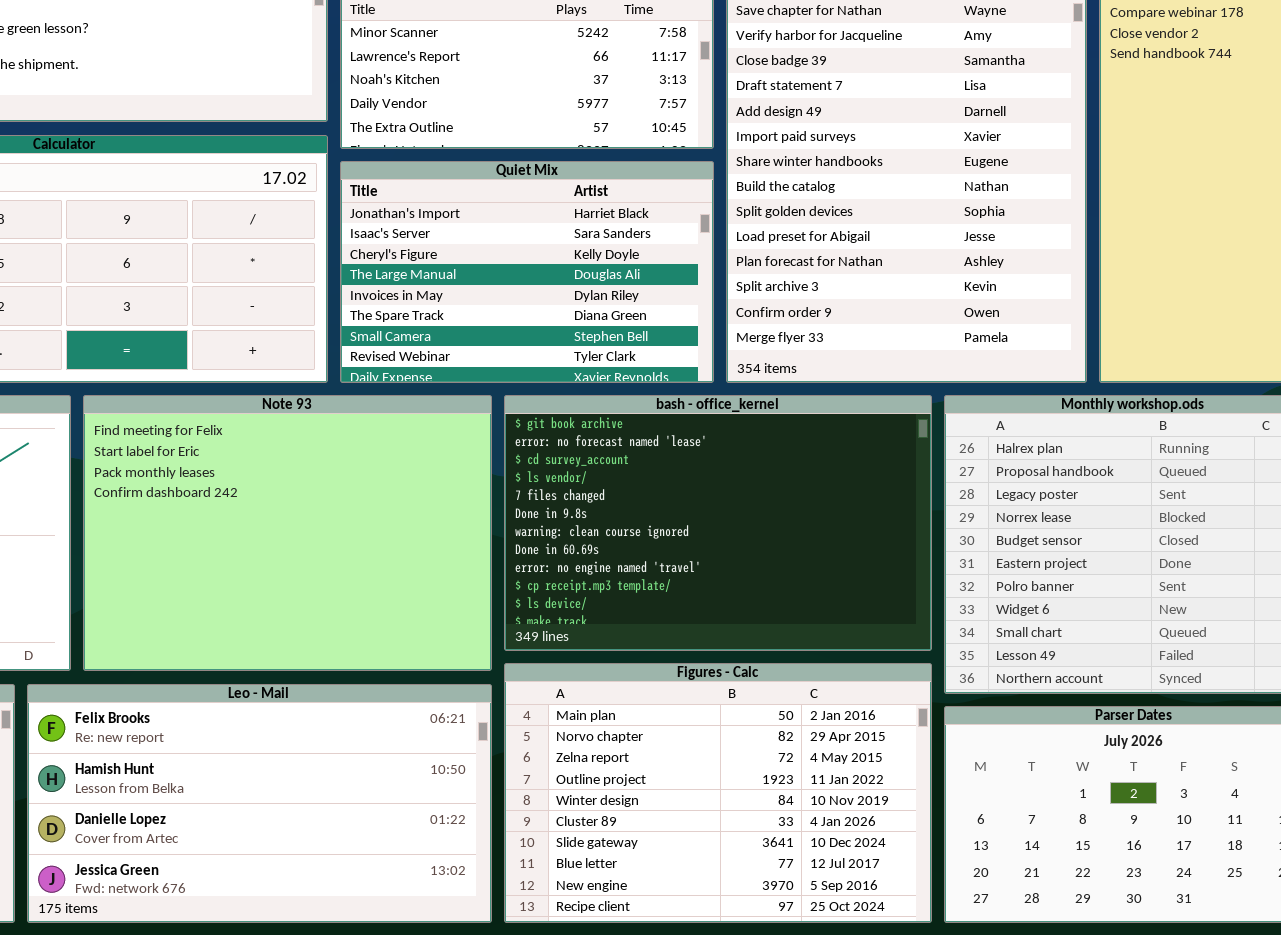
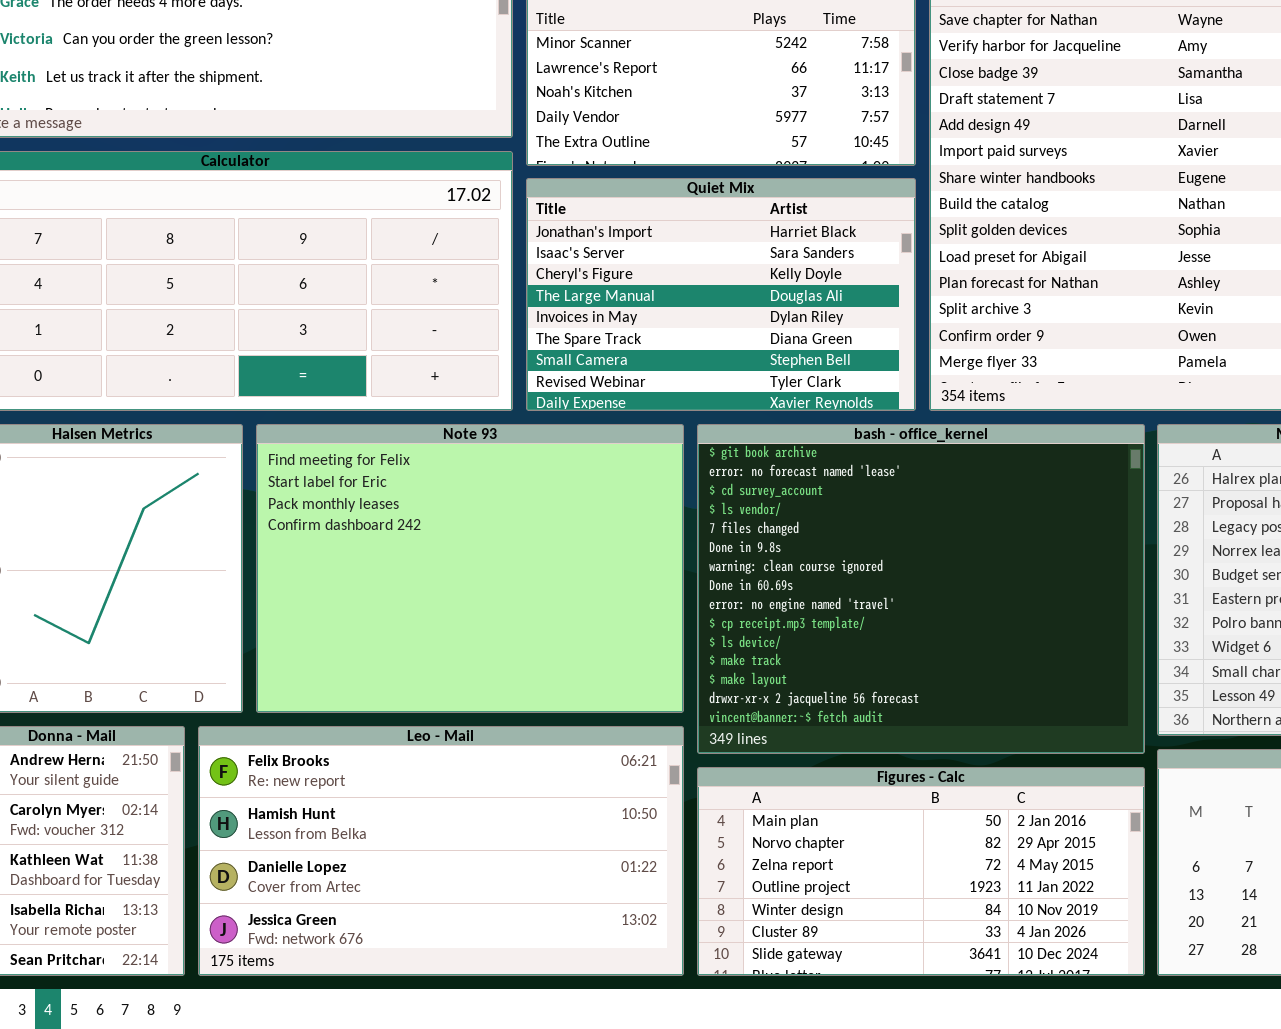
bash - office_kernel: [504,395,932,651] -> [697,424,1145,754], resized
Figures - Calc: [504,663,932,923] -> [697,767,1145,976], resized

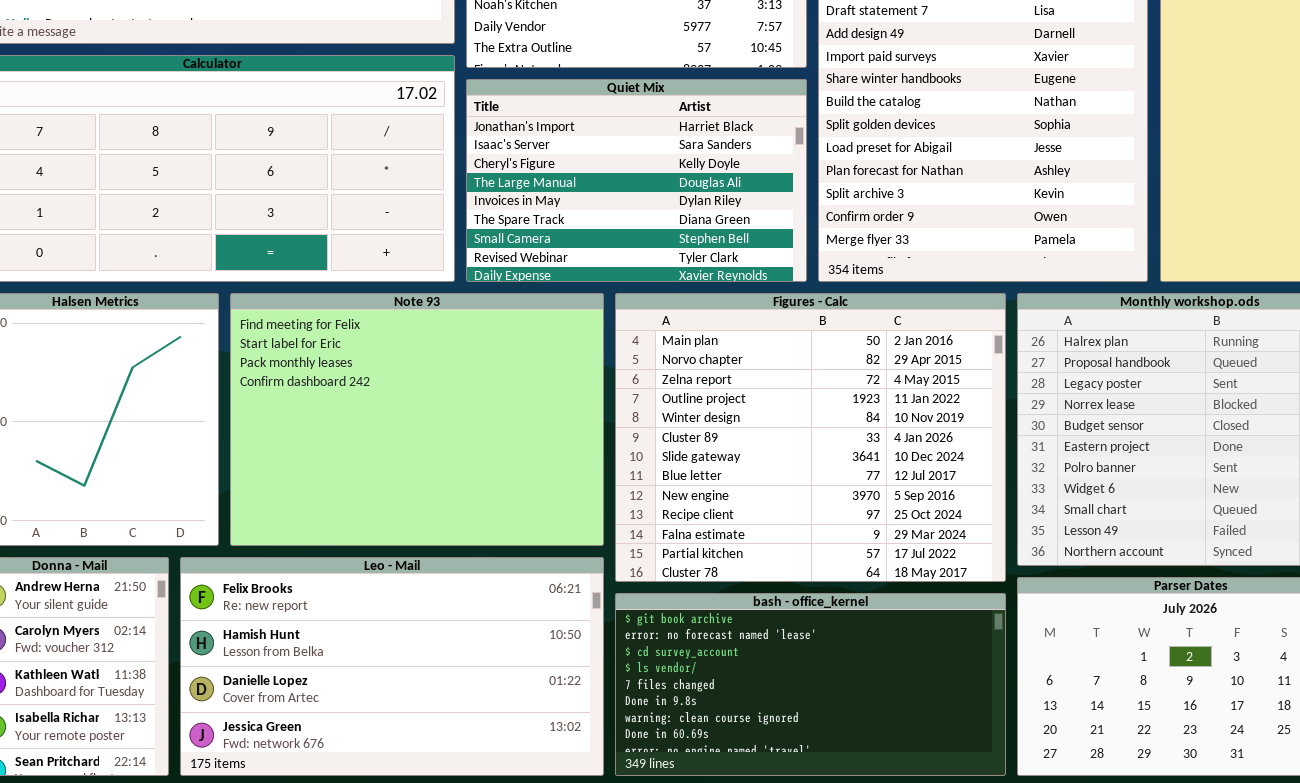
bash - office_kernel: [697,424,1145,754] -> [615,593,1006,776], moved, resized
Figures - Calc: [697,767,1145,976] -> [615,293,1006,582], moved, resized

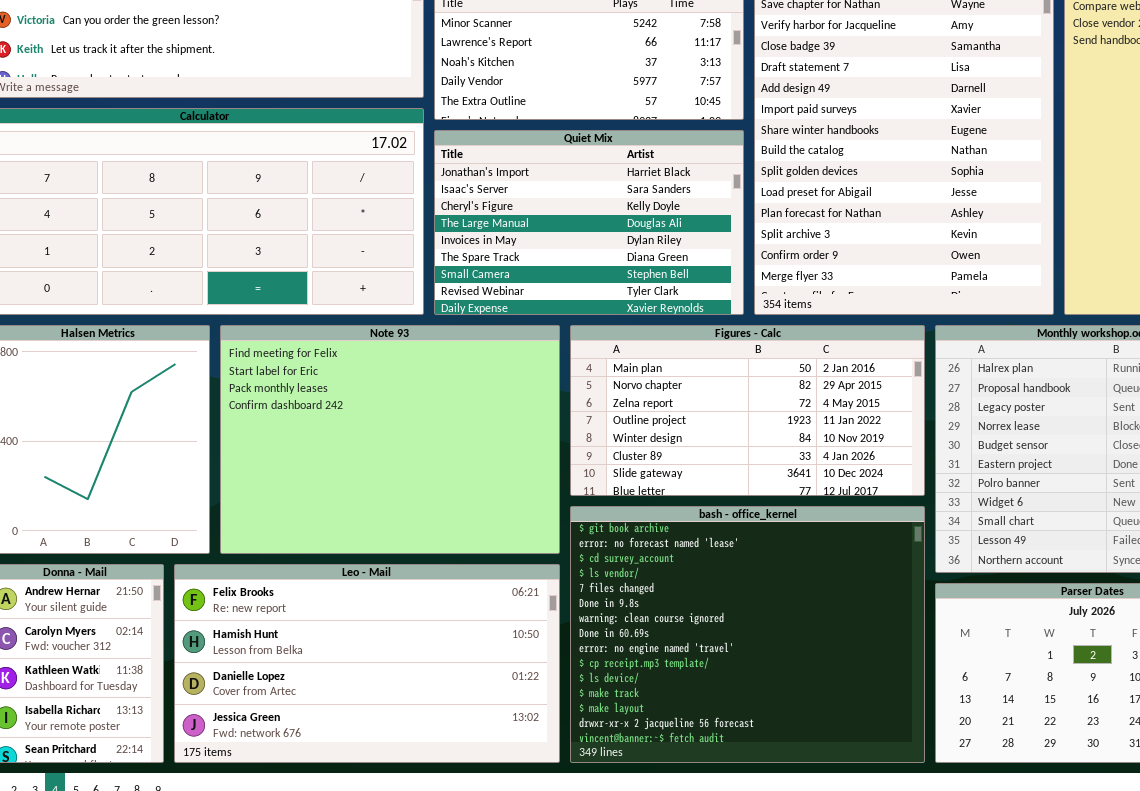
Figures - Calc: [615,293,1006,582] -> [570,325,925,496], resized
bash - office_kernel: [615,593,1006,776] -> [570,506,925,763], resized

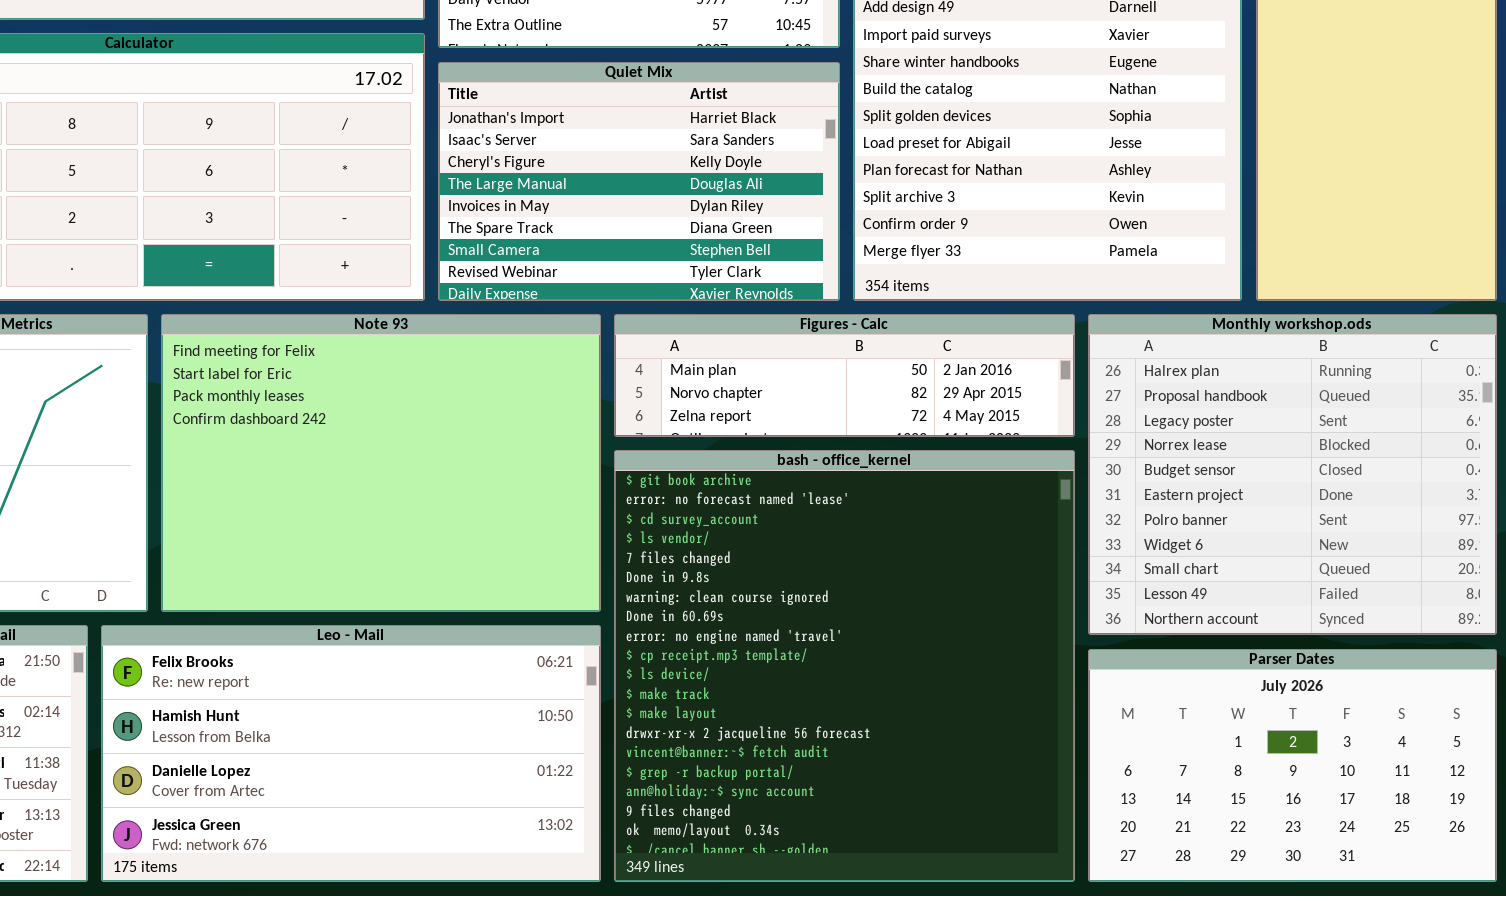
Figures - Calc: [570,325,925,496] -> [614,314,1075,437], resized
bash - office_kernel: [570,506,925,763] -> [614,450,1075,882], resized

